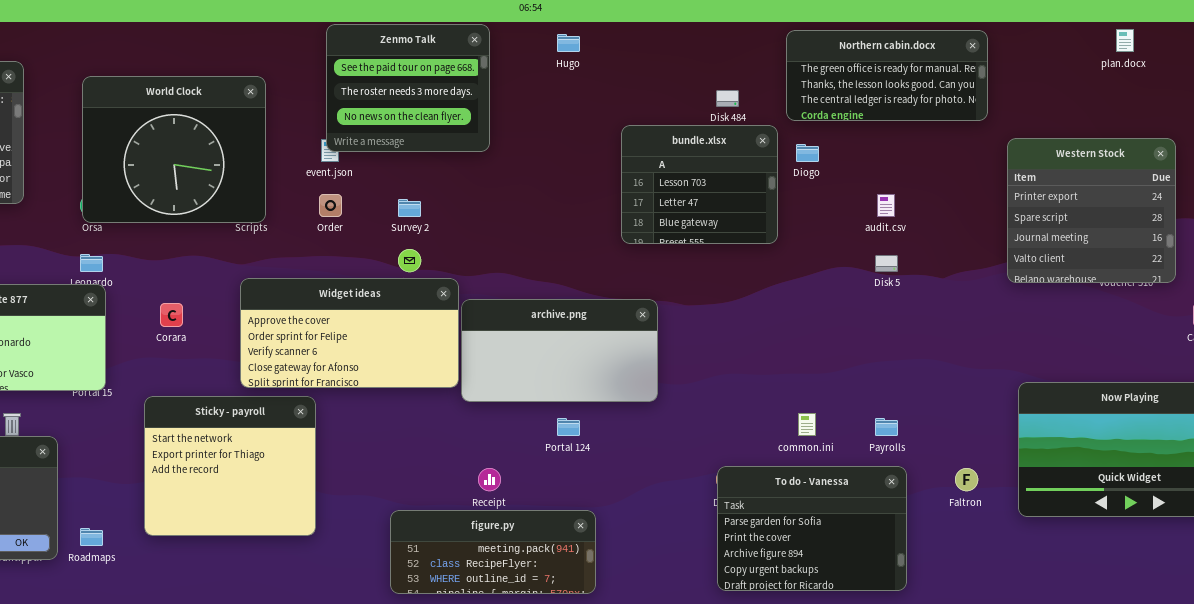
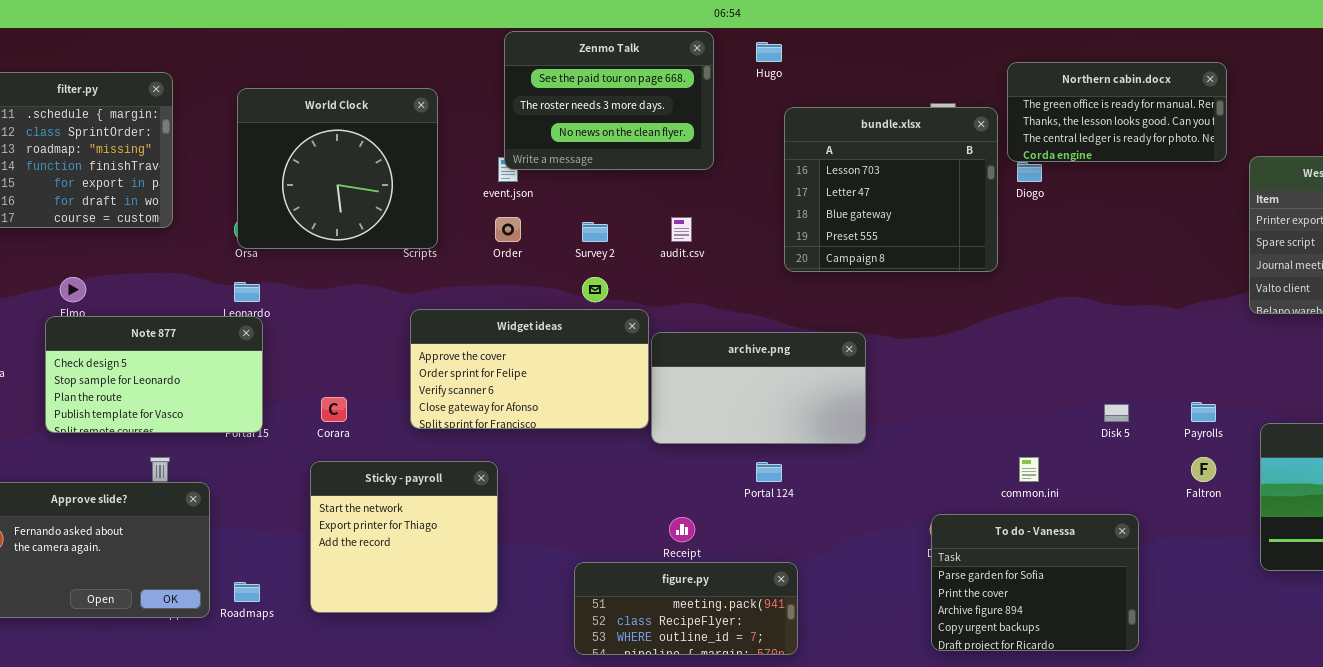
Zenmo Talk: [326,24,490,152] -> [504,31,714,170], resized
Northern cabin.docx: [786,30,988,121] -> [1007,62,1227,162], moved
bundle.xlsx: [621,125,778,244] -> [784,107,998,272], resized
audit.csv: [877,194,895,217] -> [671,217,692,242], moved
Disk 5: [875,255,898,272] -> [1104,404,1129,422], moved
Corara: [160,303,183,327] -> [321,397,347,422], moved
Sticky - payroll: [144,396,316,536] -> [310,461,498,613], moved
Payrolls: [875,418,898,436] -> [1191,402,1216,422], moved
Faltron: [955,468,978,491] -> [1191,457,1216,482], moved

